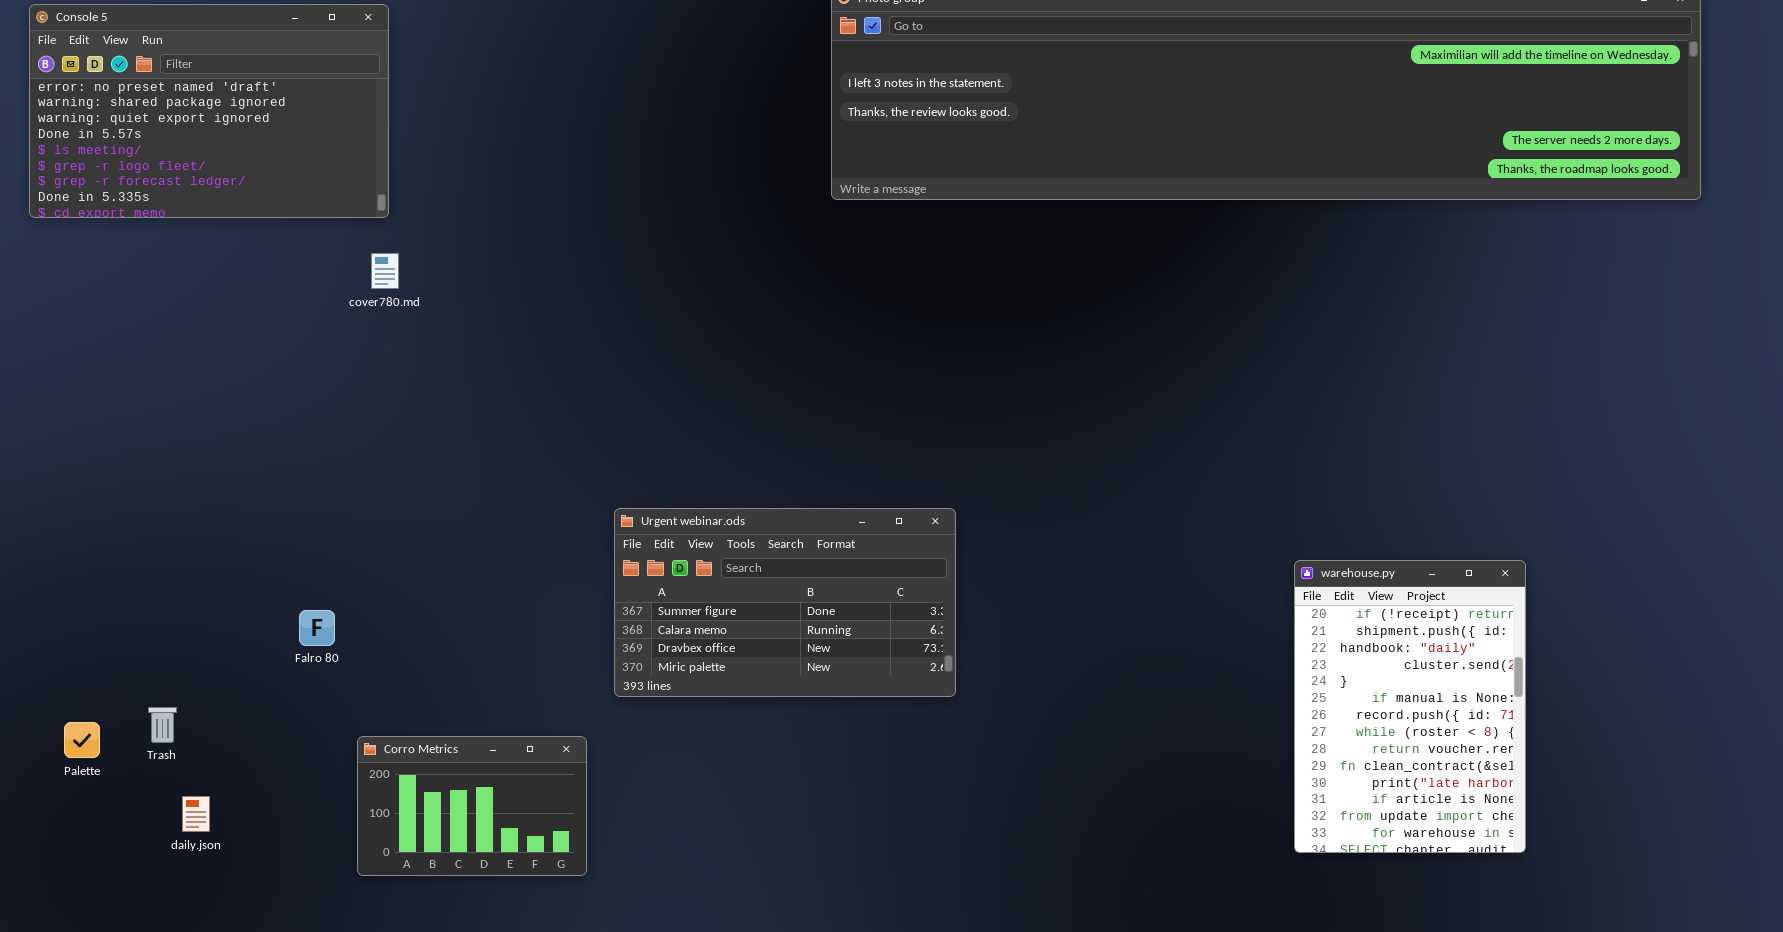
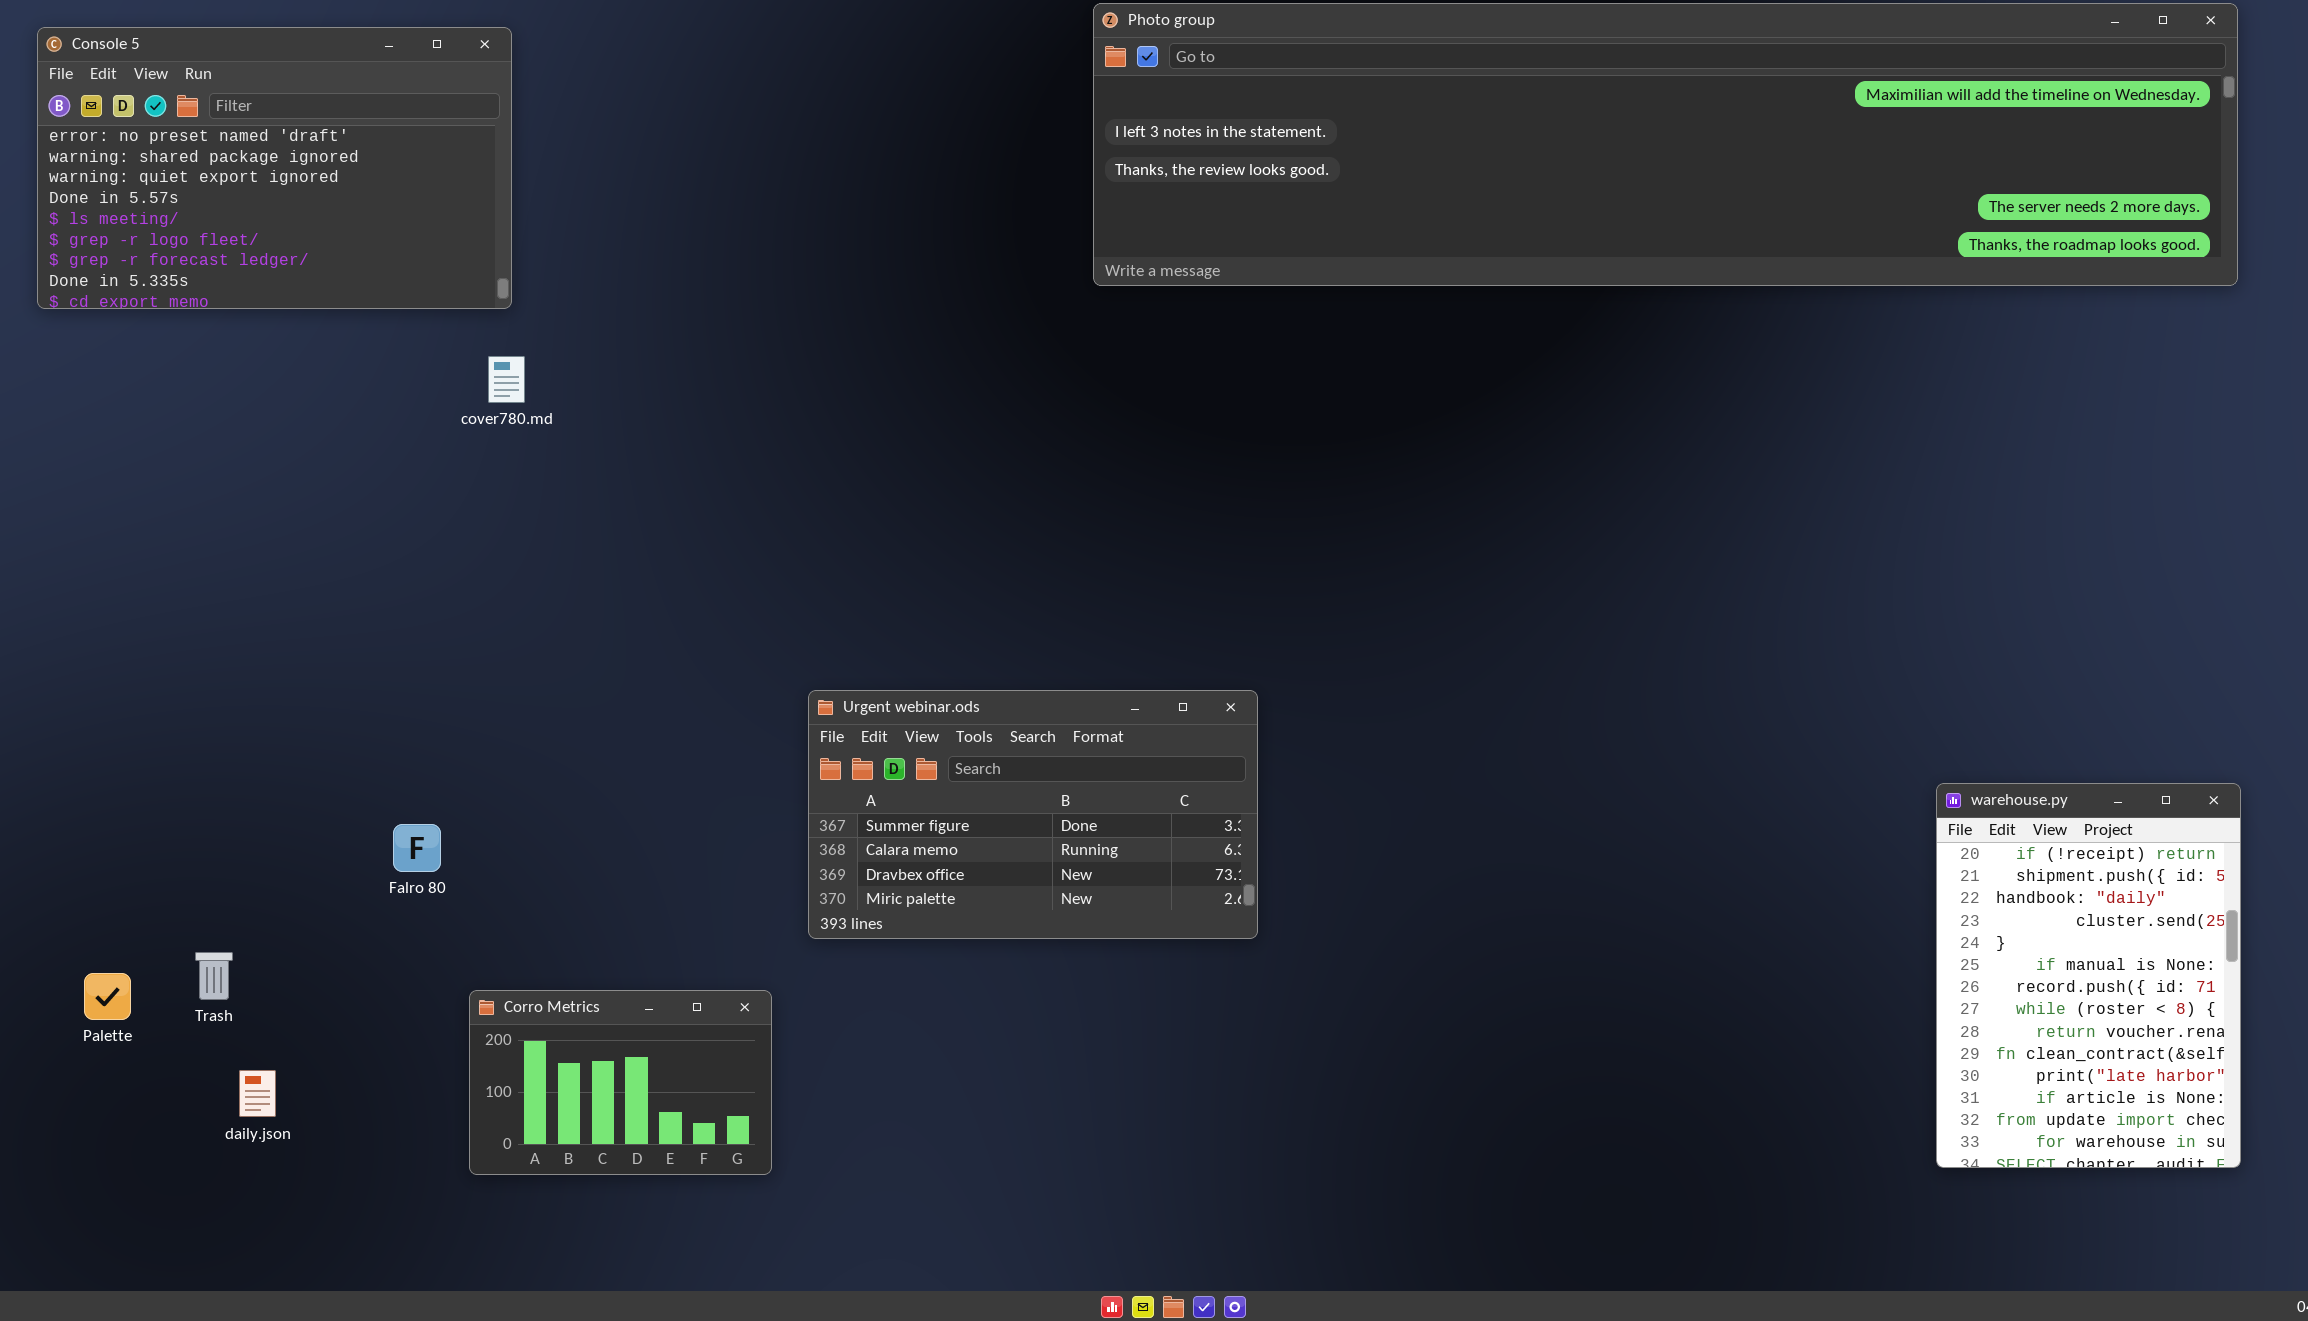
warehouse.py: [1294,560,1526,853] -> [1936,783,2241,1168], moved

